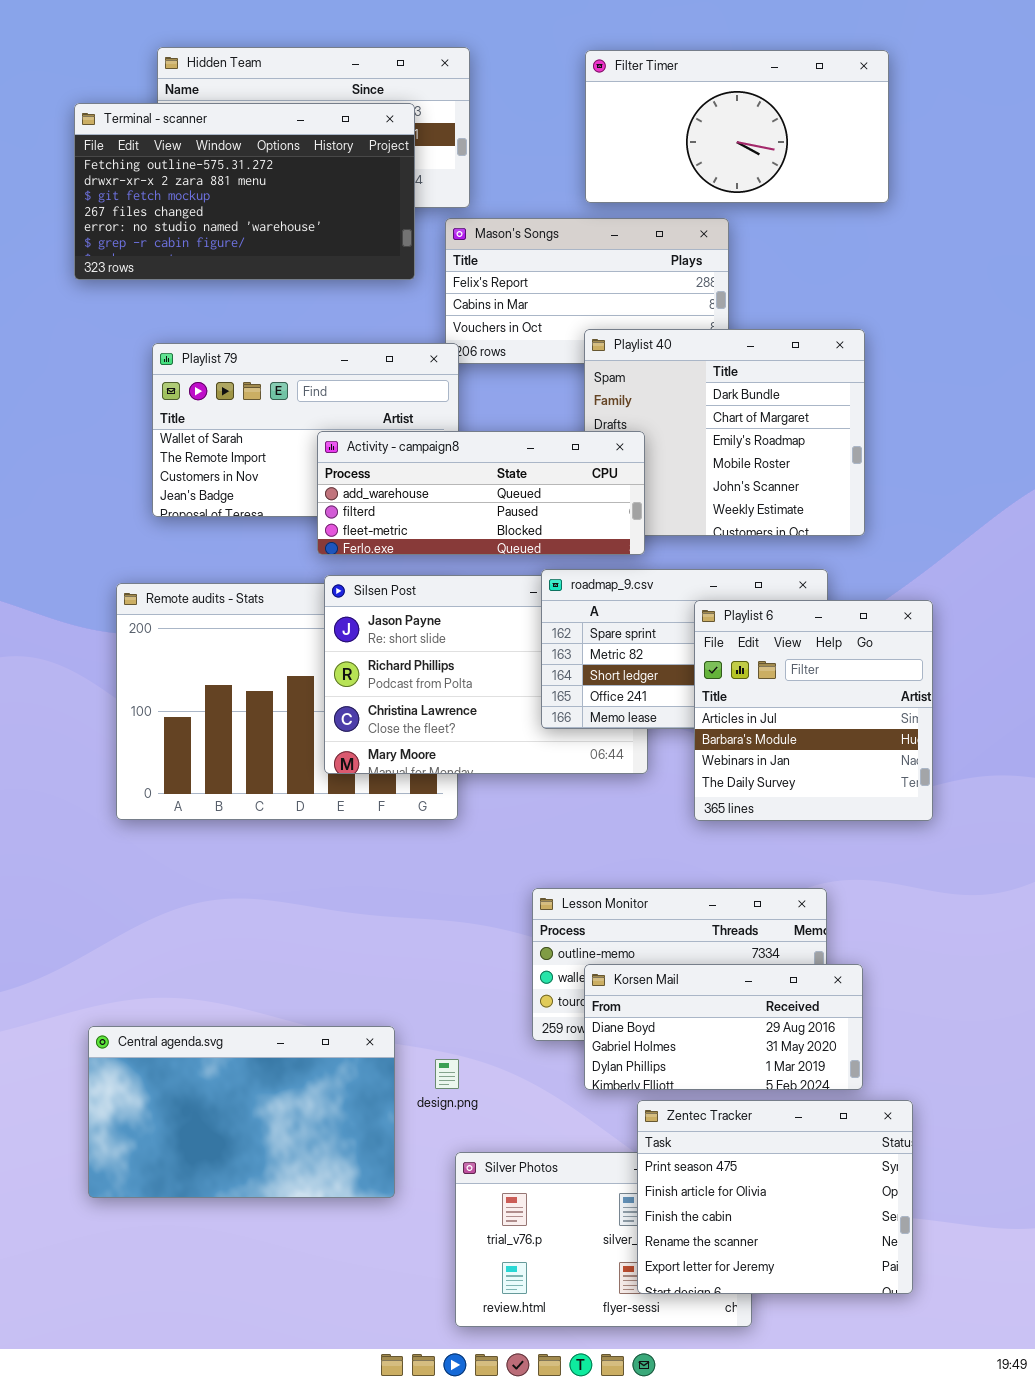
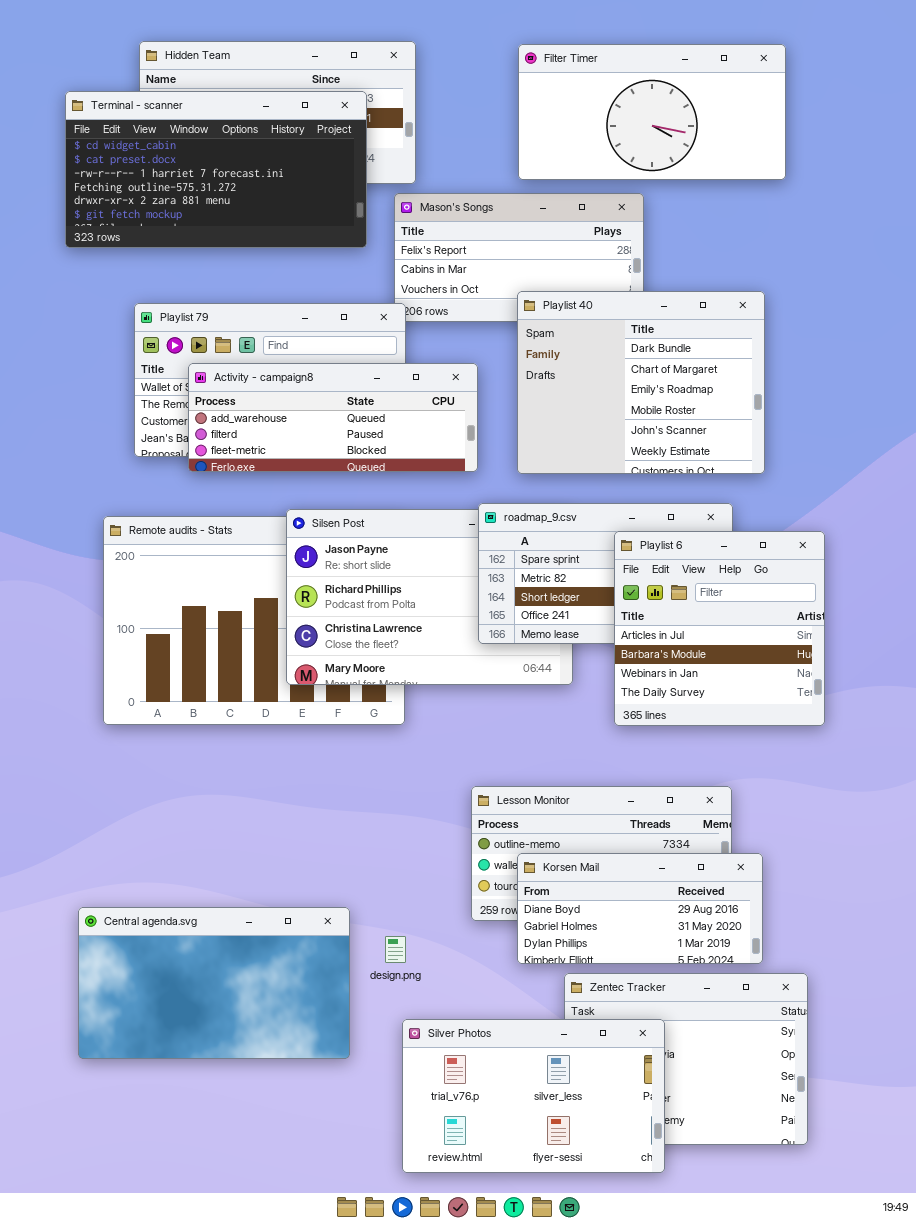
Terminal - scanner: [74,103,415,280] -> [65,91,367,248], scrolled up 3 rows
Activity - campaign8: [317,431,645,555] -> [188,363,478,472], moved
Silver Photos: [455,1152,752,1327] -> [402,1019,665,1173], raised

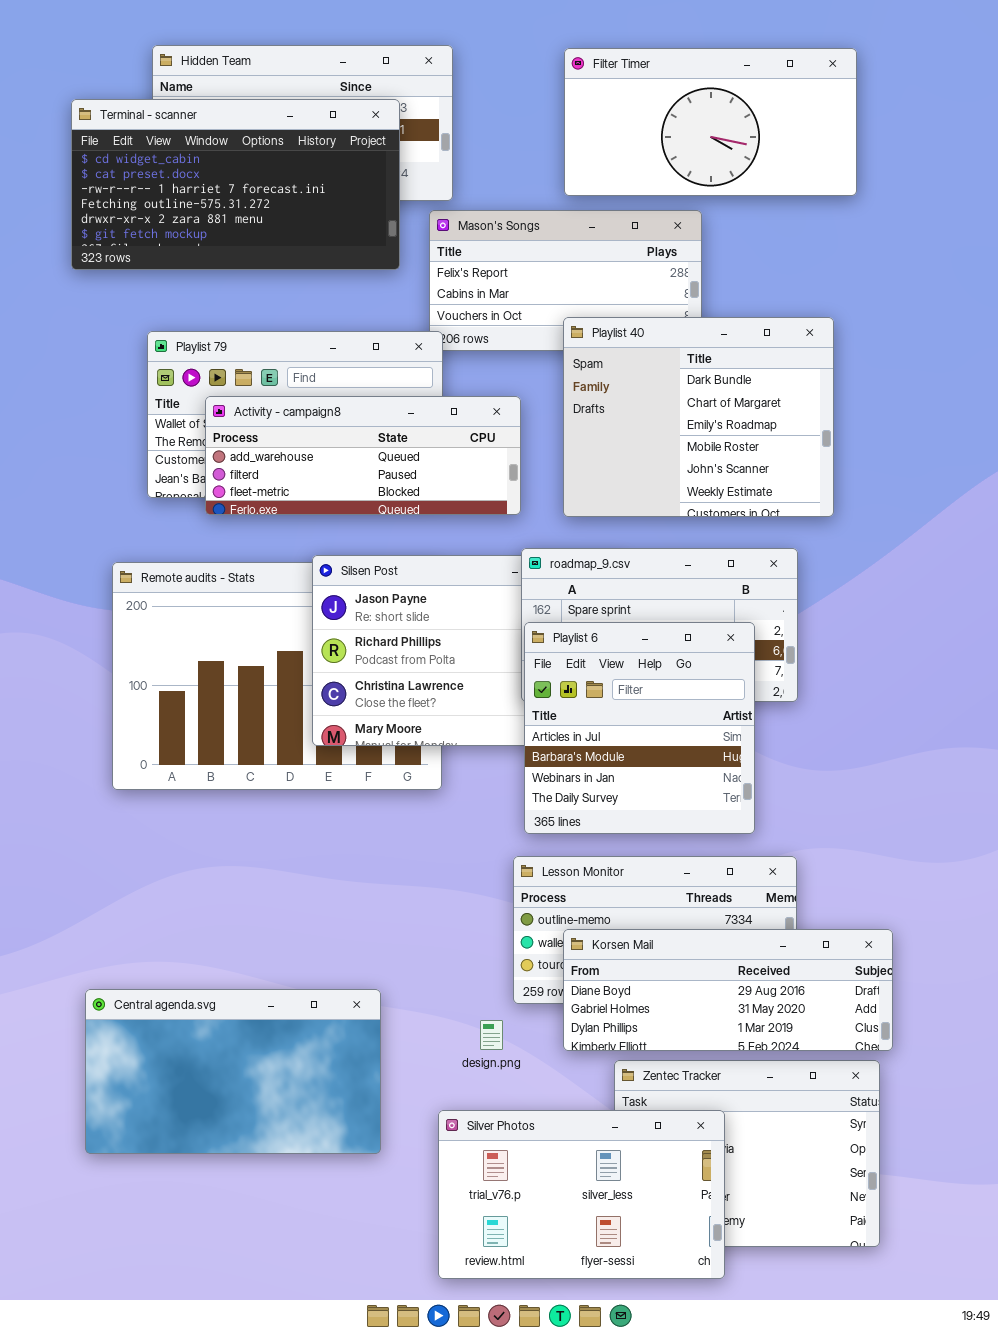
Playlist 6: [614,531,825,726] -> [524,622,755,834], moved
Korsen Mail: [517,853,763,964] -> [563,929,893,1051], resized
design.png: [385,936,406,963] -> [480,1020,503,1050], moved

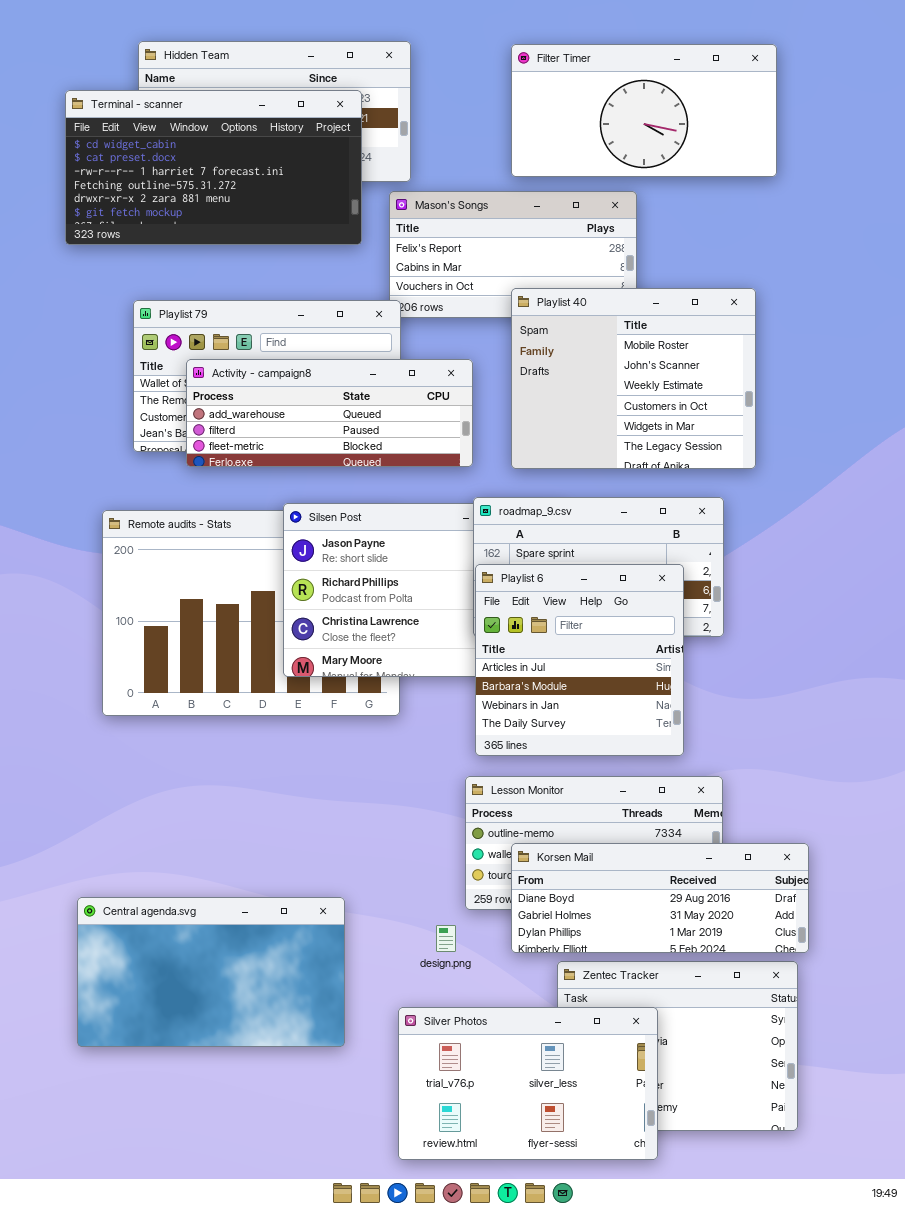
Playlist 40: [563,317,834,517] -> [511,288,756,469], scrolled down 3 rows

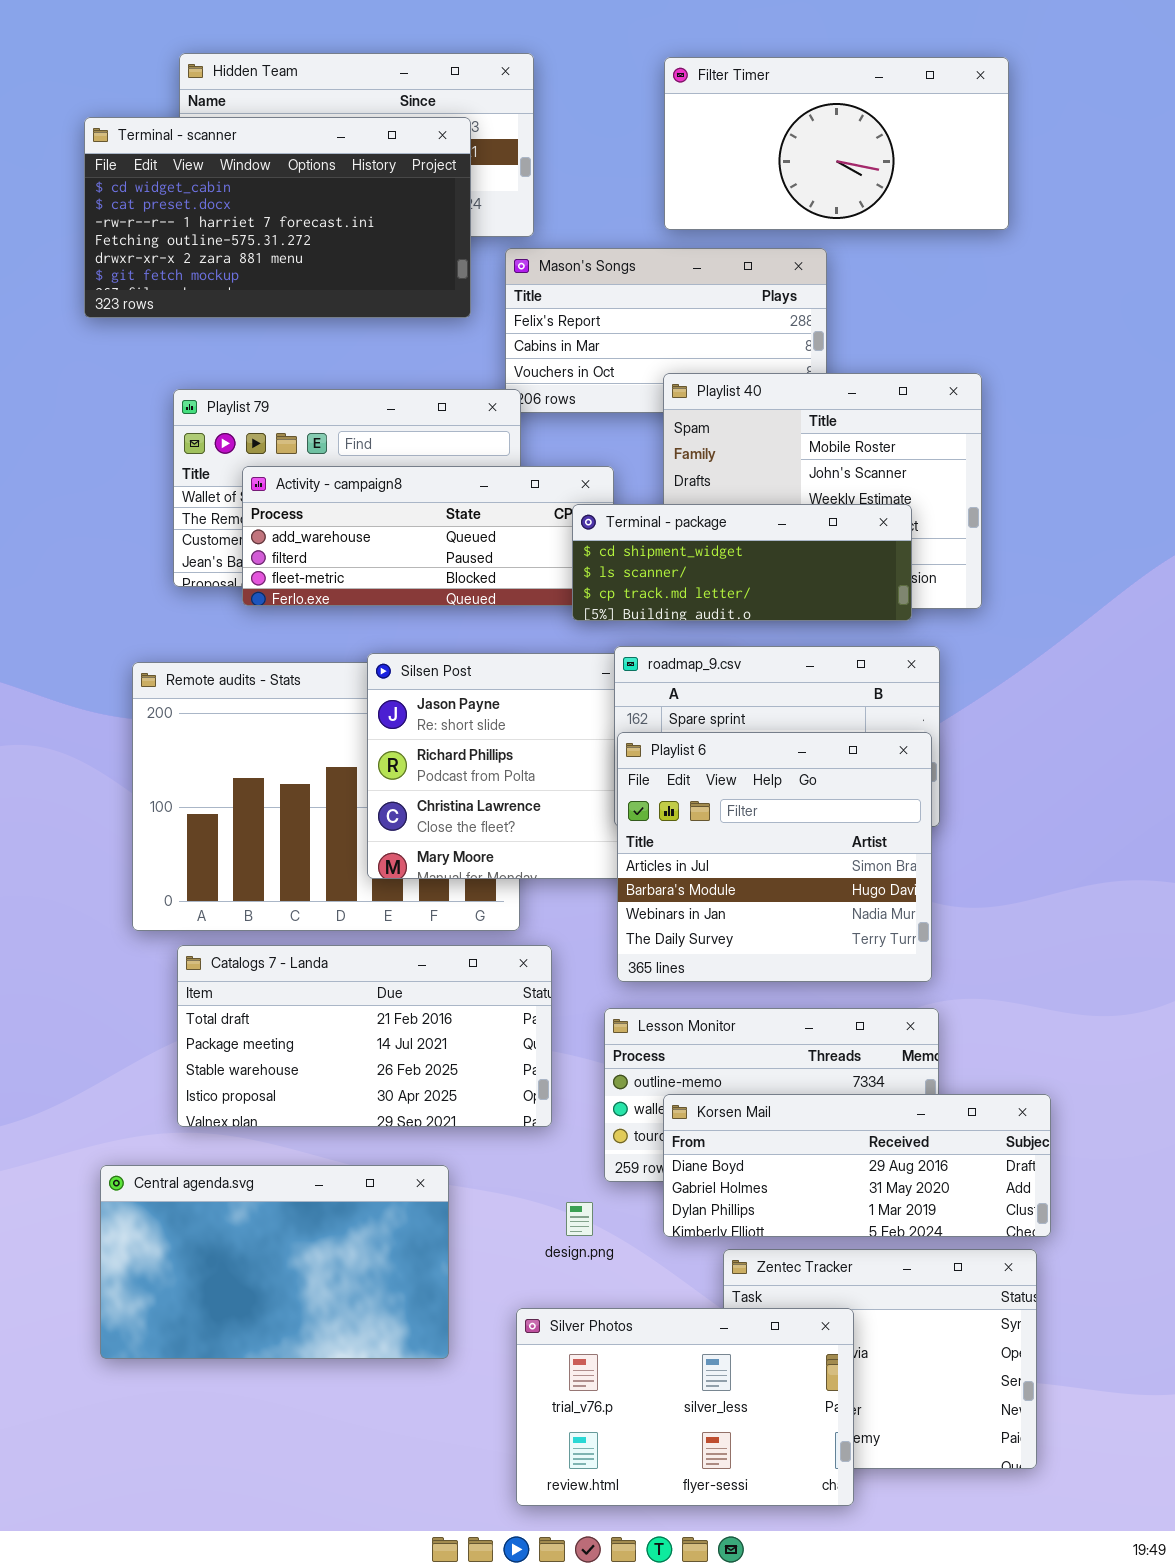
Terminal - package: none -> [572,504,912,621], opened
Playlist 6: [475,564,684,756] -> [617,732,932,982], resized
Catalogs 7 - Landa: none -> [177,945,552,1127], opened

